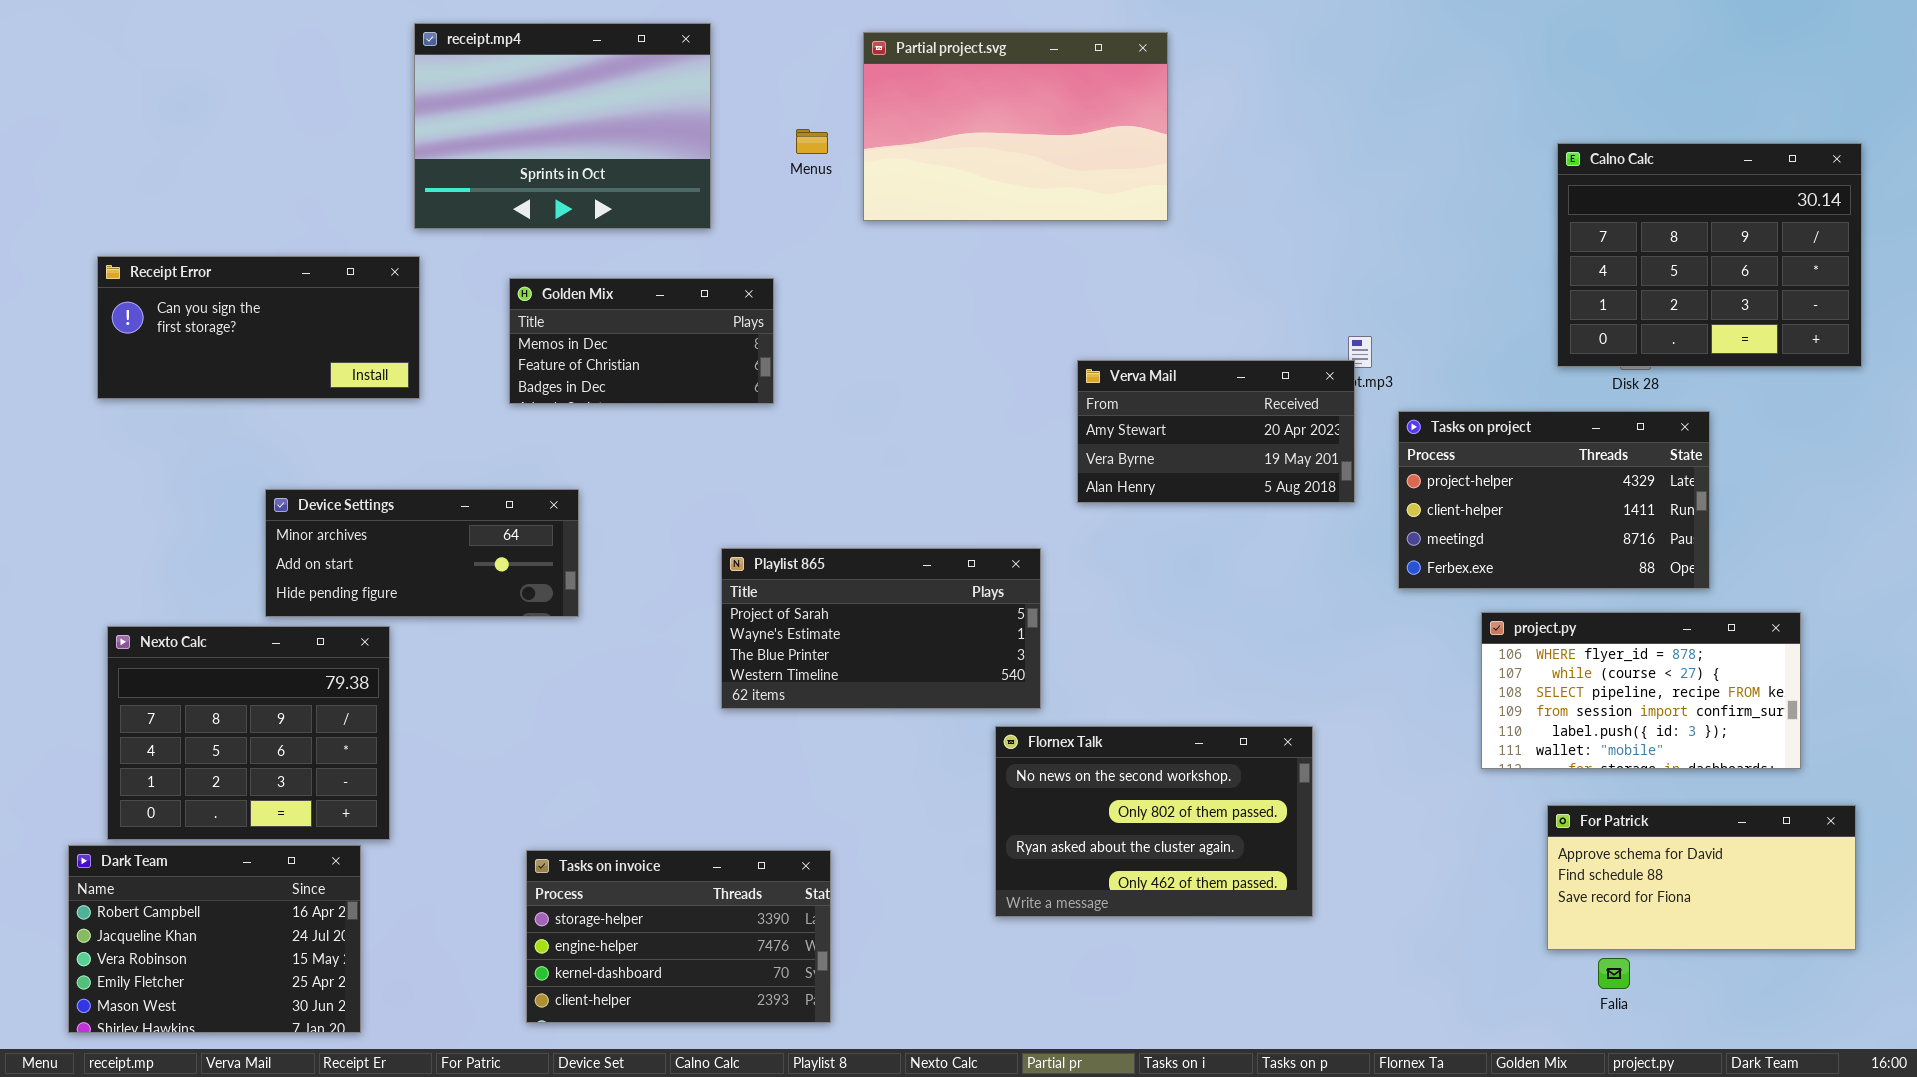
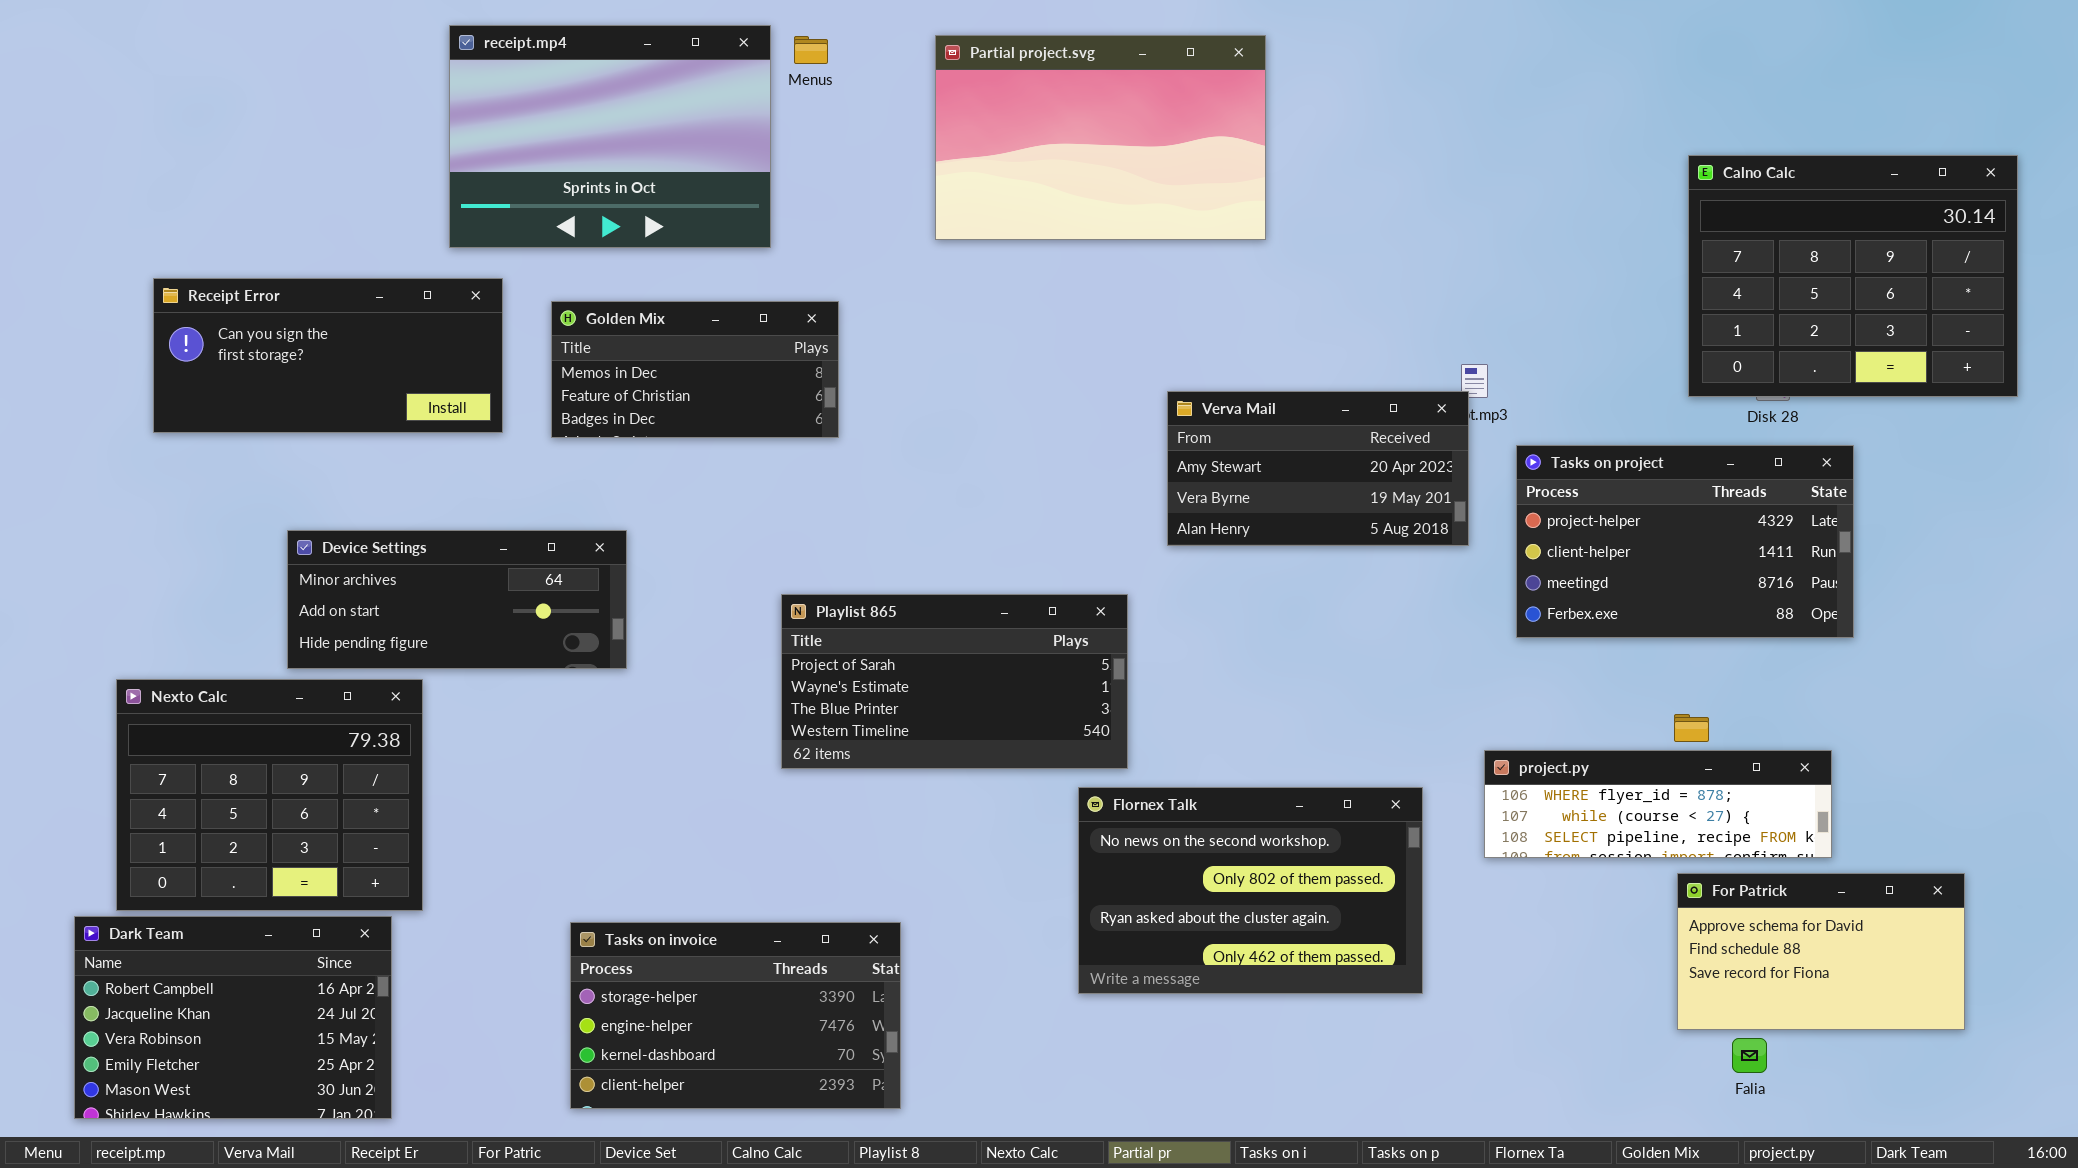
Menus: [796,129,828,154] -> [794,36,828,64], moved
Receipt Error: [97,256,420,399] -> [153,278,503,433], moved
project.py: [1481,612,1801,769] -> [1484,750,1832,858], moved, resized
For Patrick: [1547,805,1856,950] -> [1677,873,1965,1030], resized

